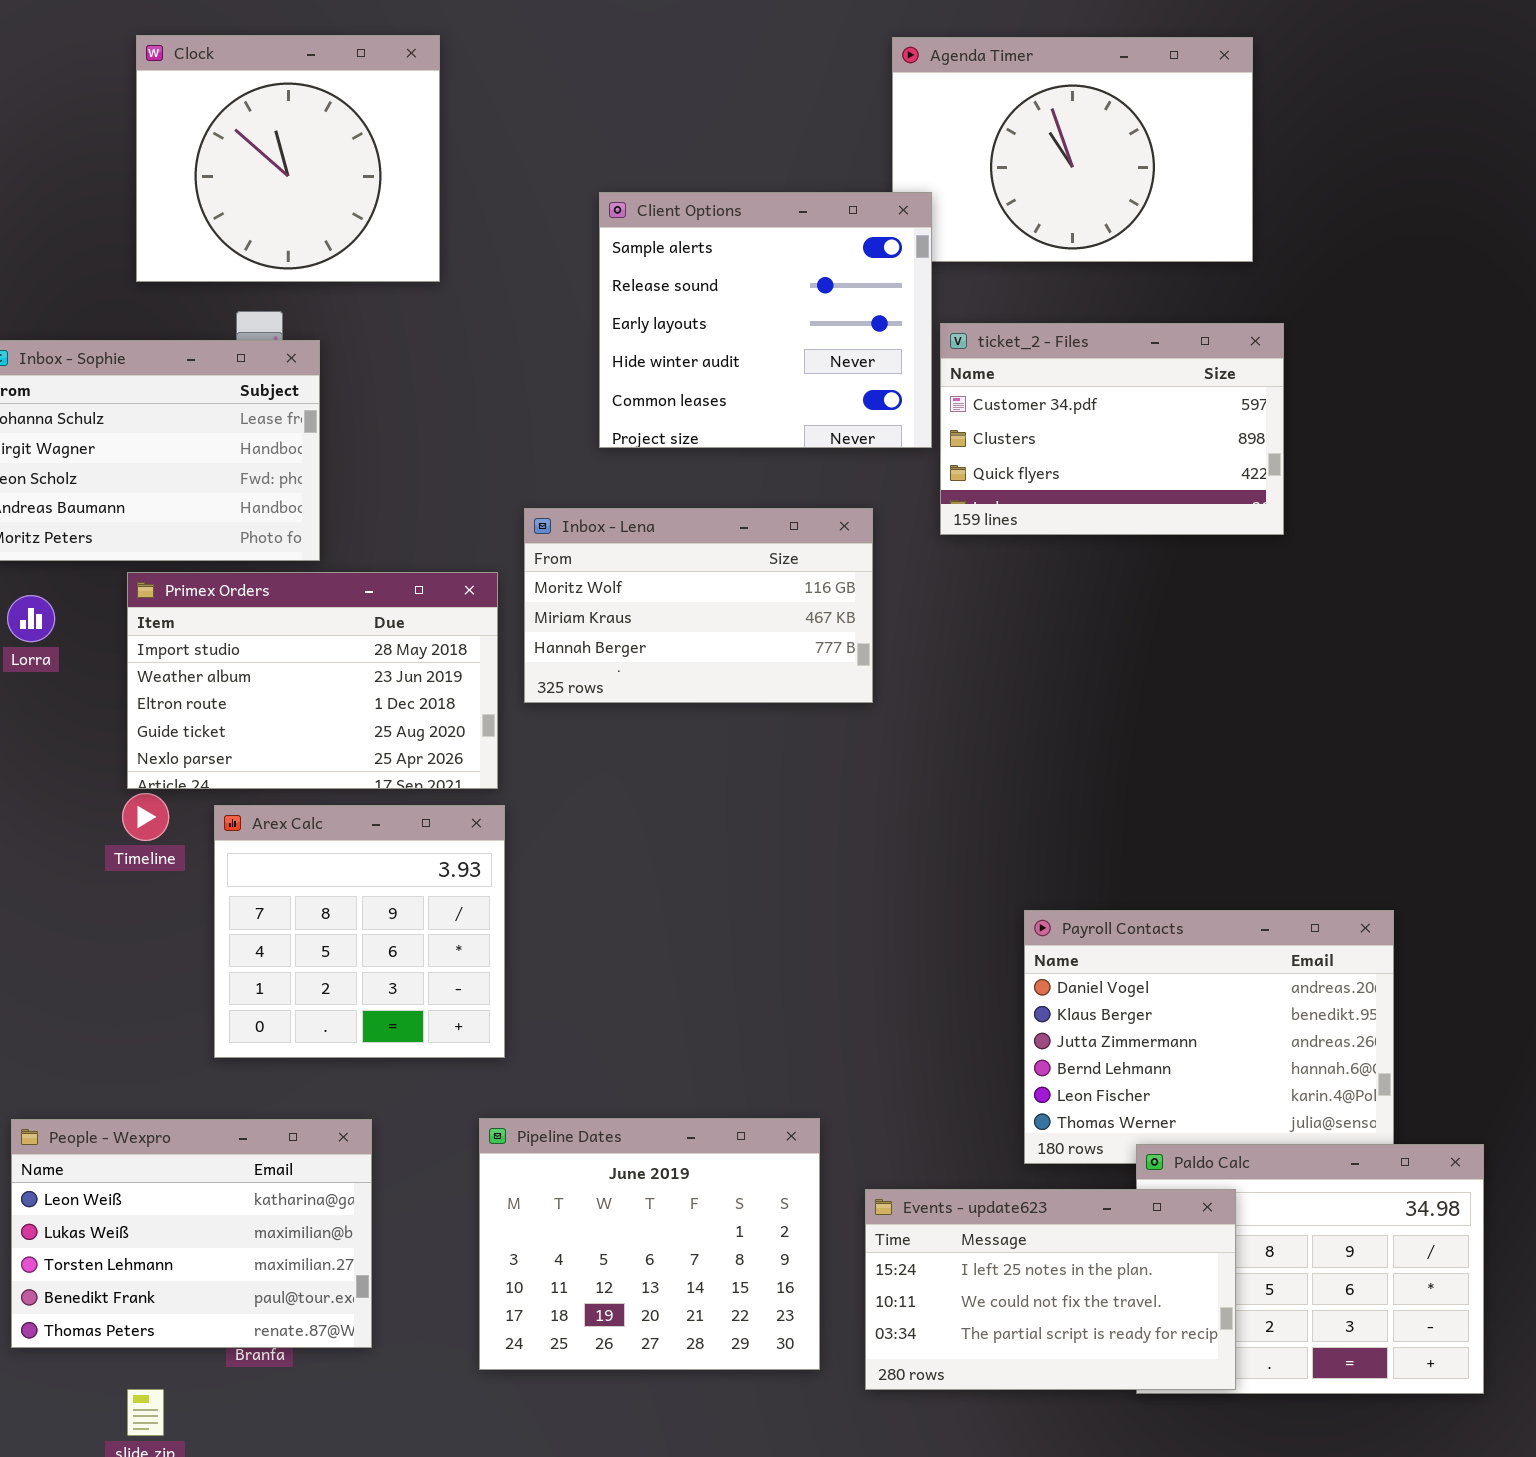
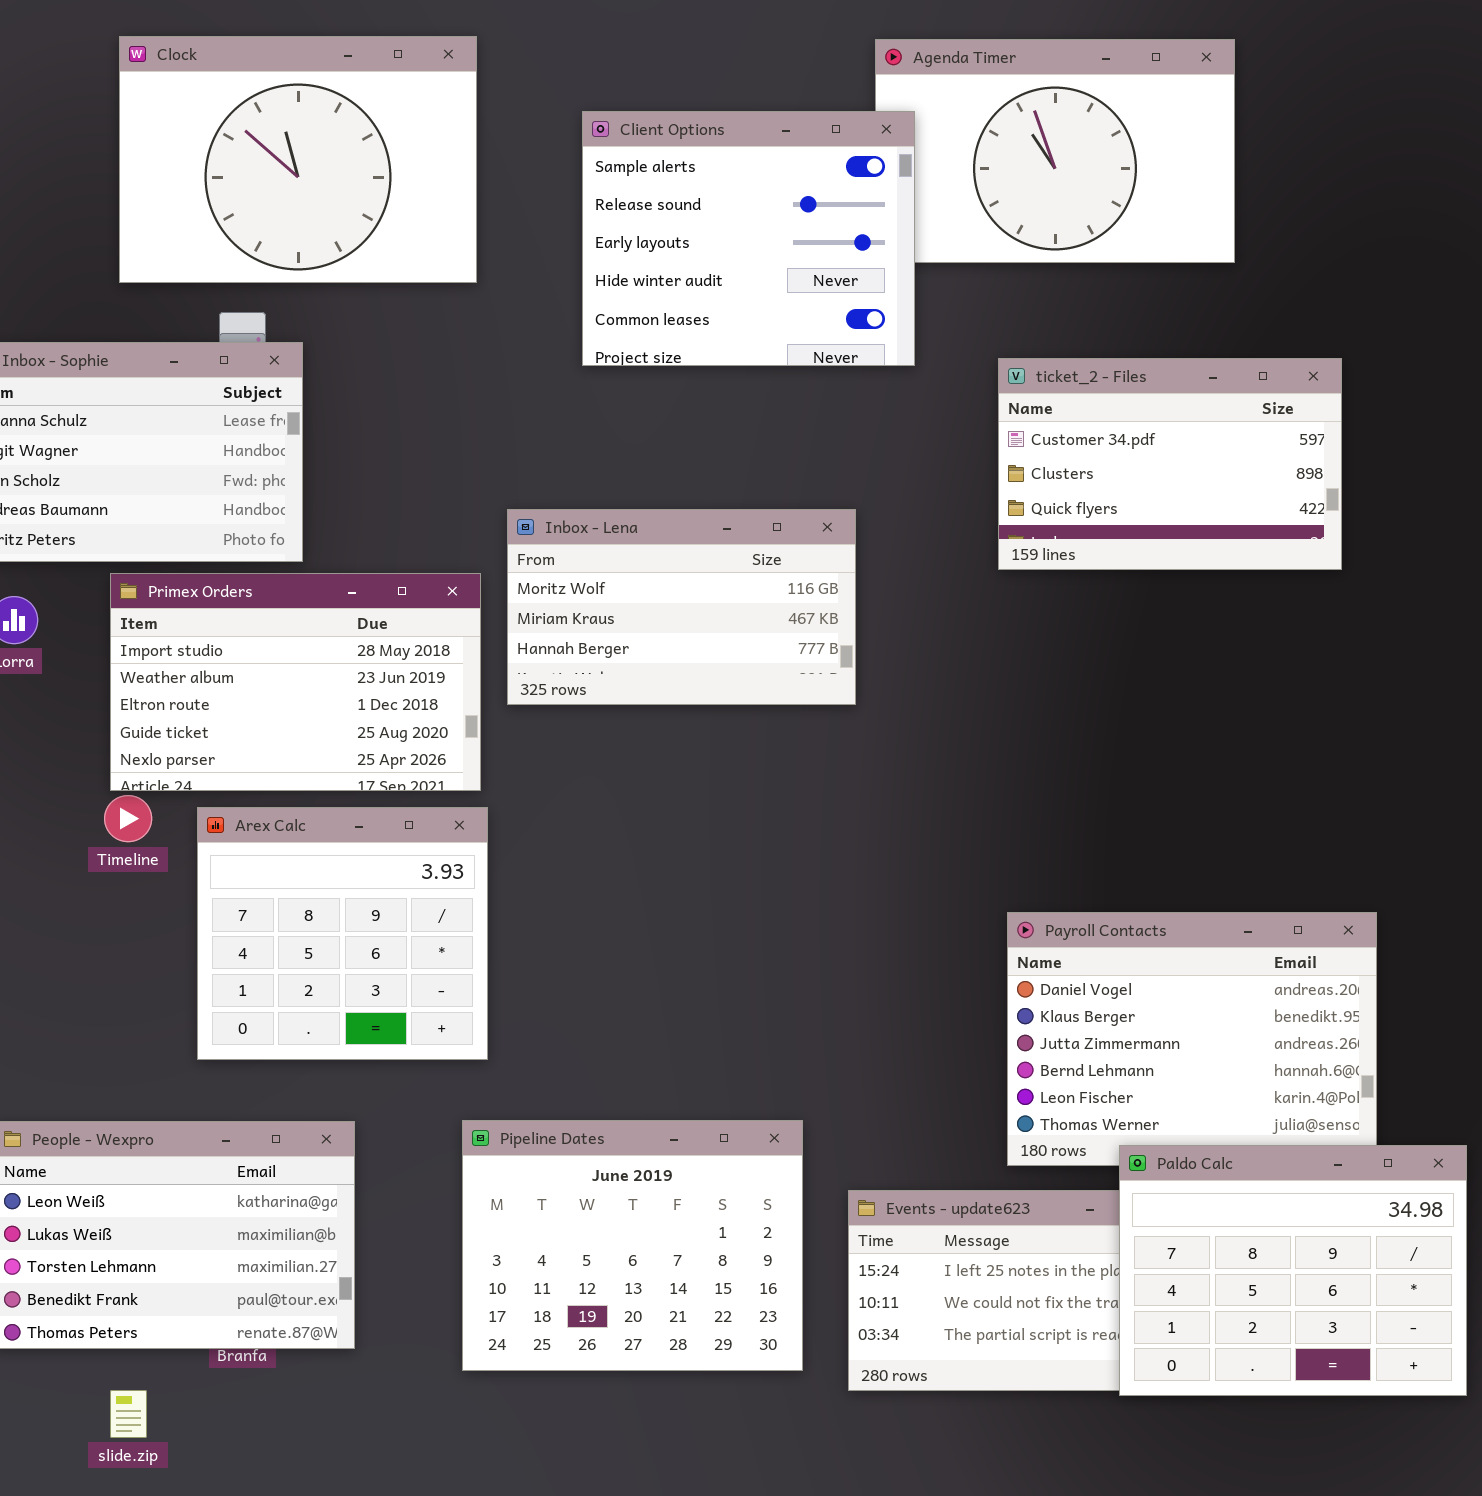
Clock: [136,35,440,282] -> [119,36,477,283], resized
Client Options: [599,192,932,448] -> [582,111,915,366], moved
ticket_2 - Files: [940,323,1284,535] -> [998,358,1342,570], moved
Paldo Calc: [1136,1144,1484,1394] -> [1119,1145,1467,1396], raised

